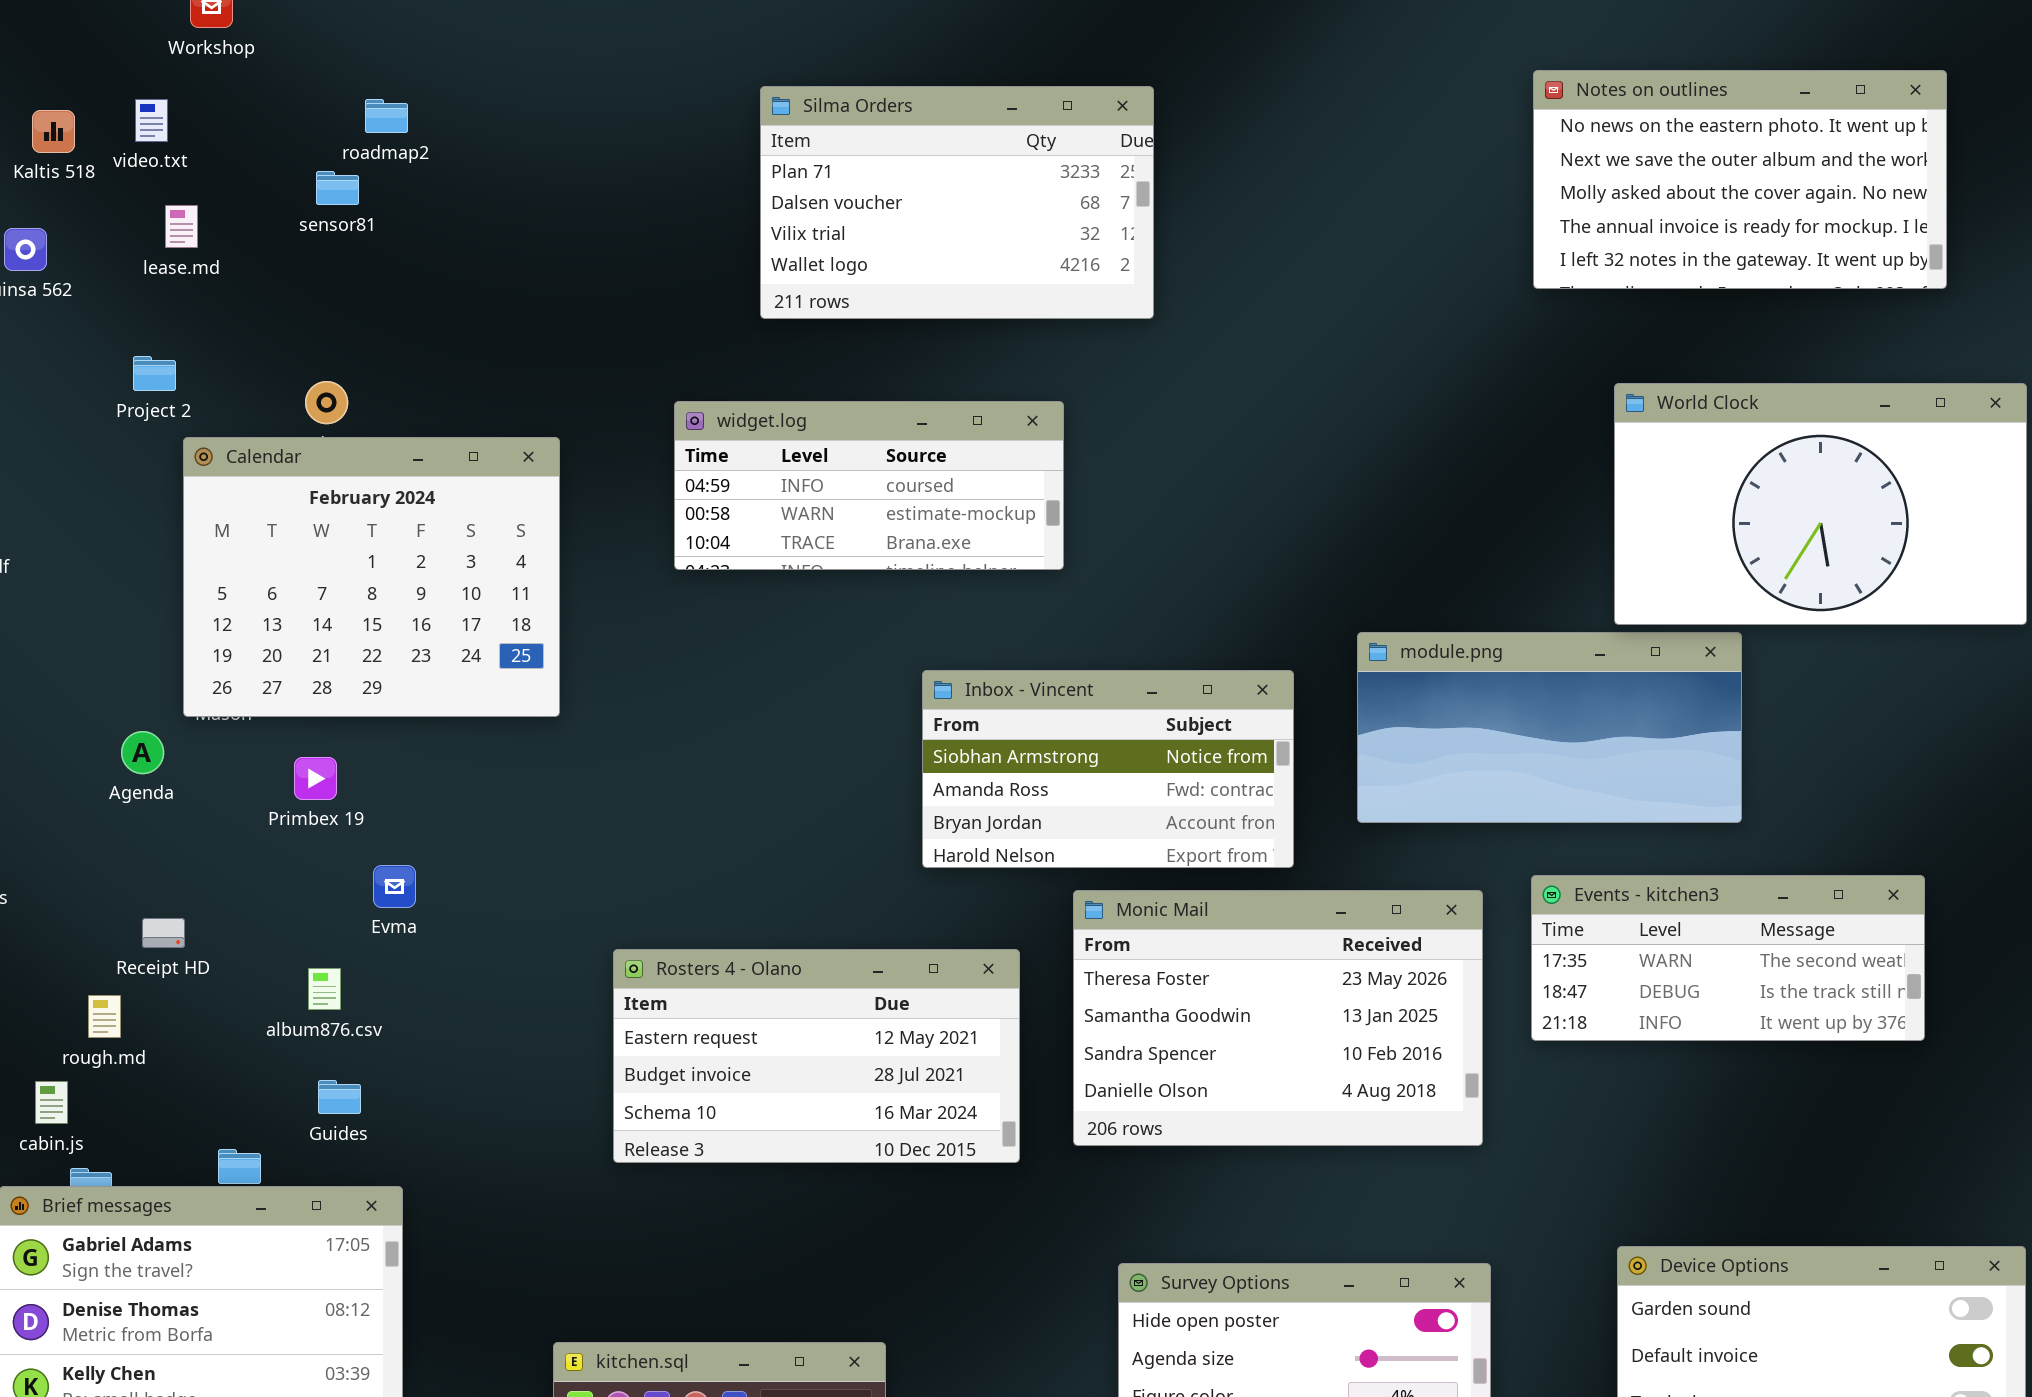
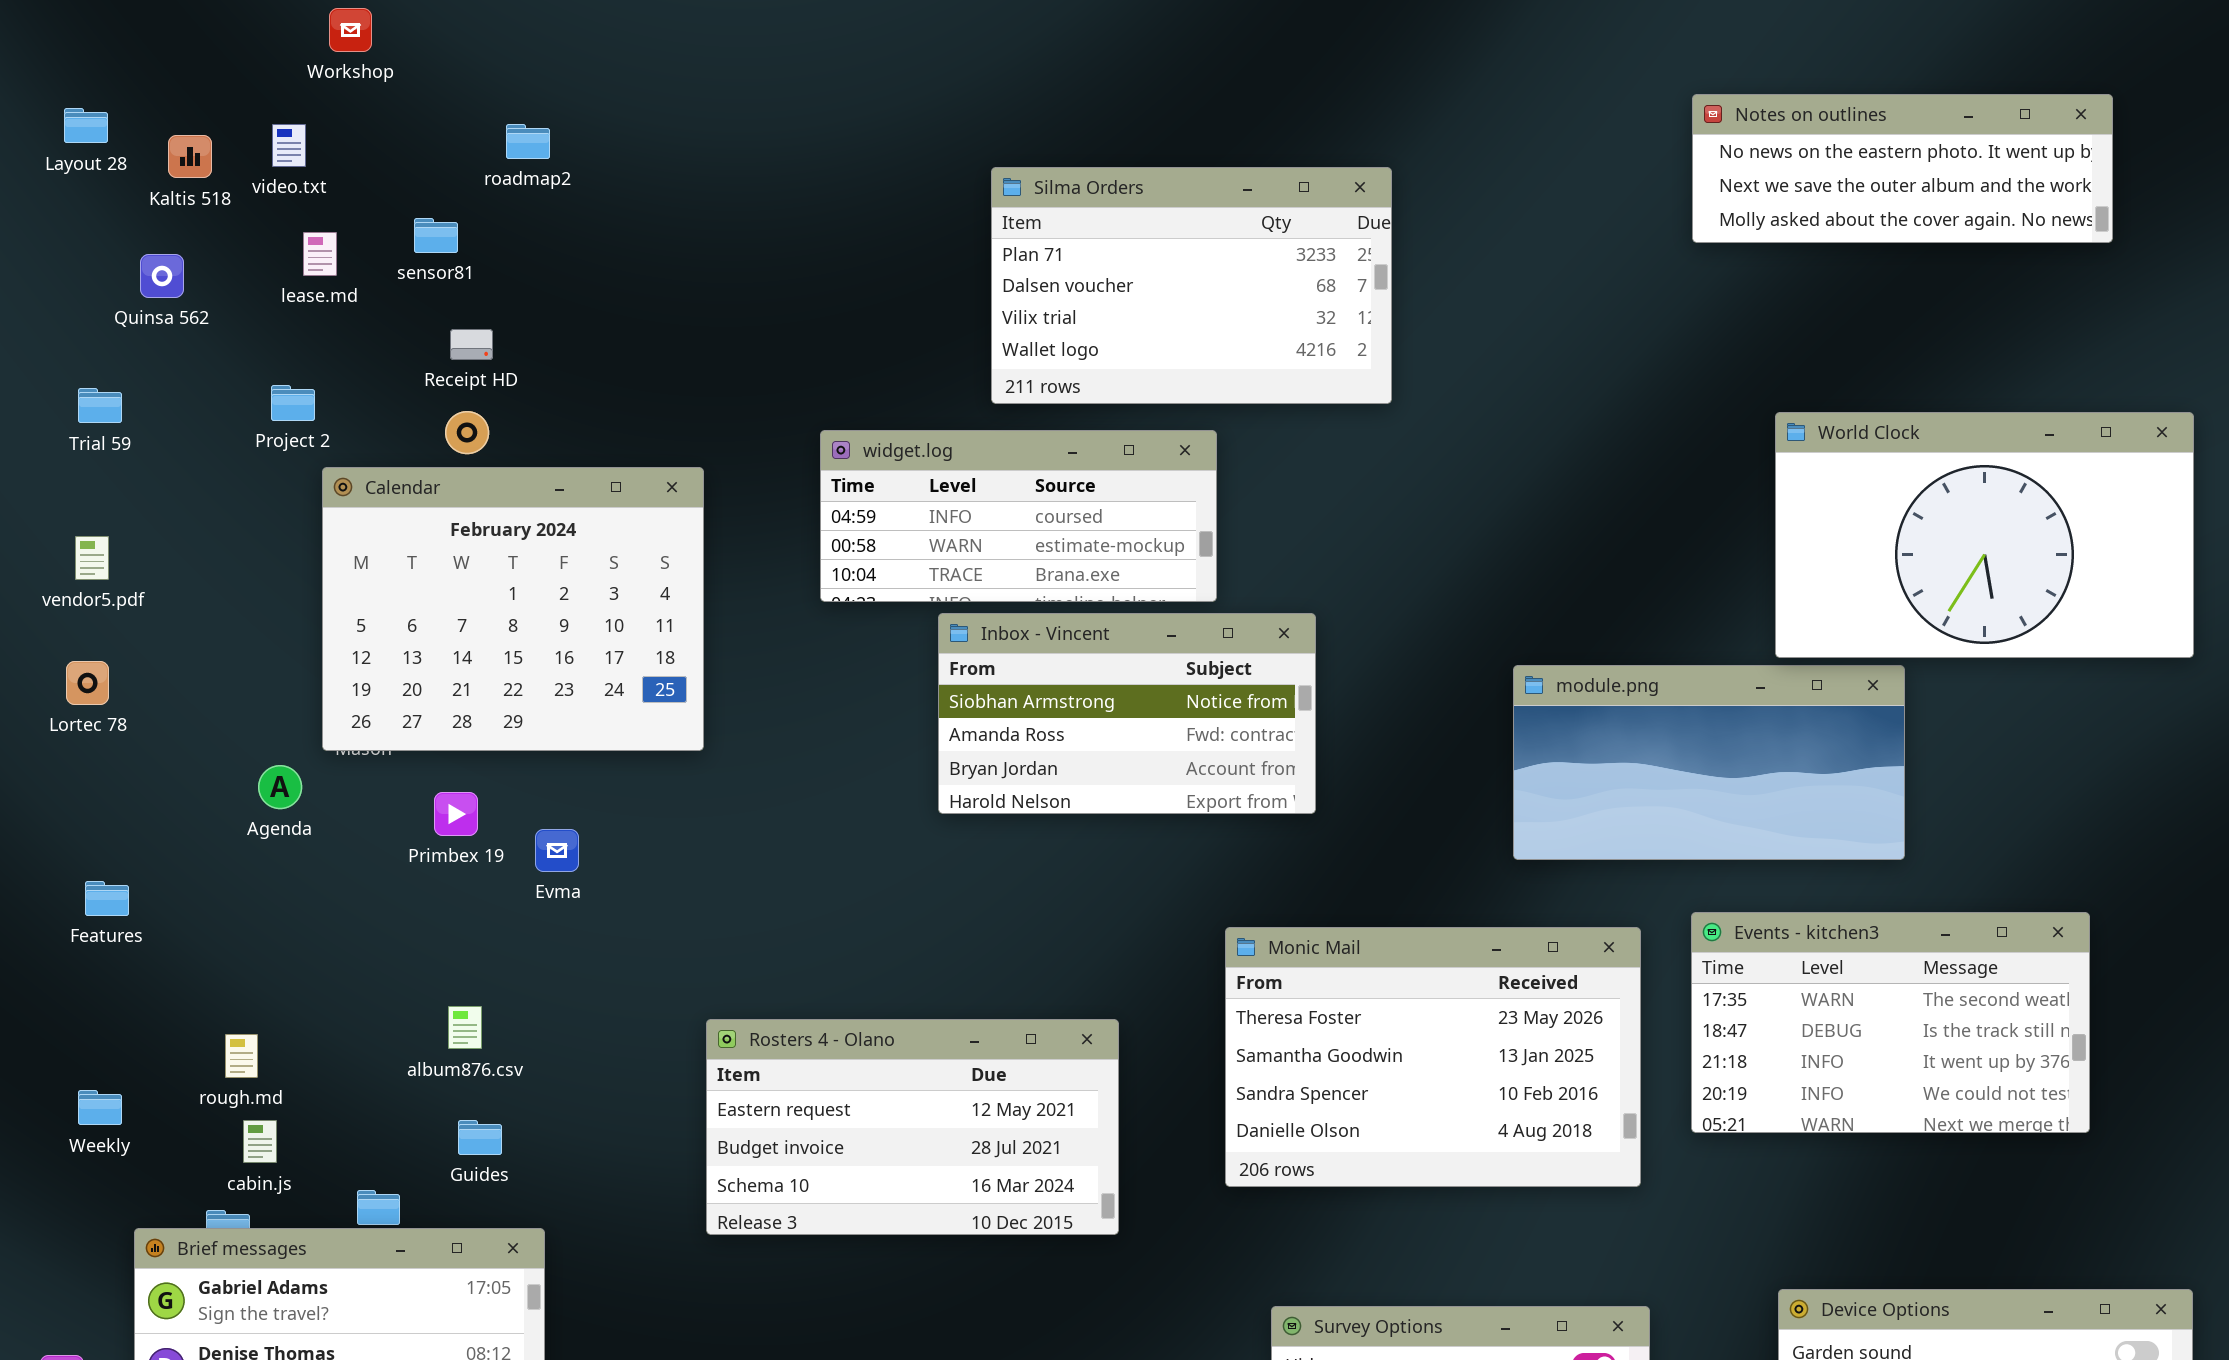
Notes on outlines: [1533,70,1947,289] -> [1692,94,2113,243], resized
Silma Orders: [760,86,1154,319] -> [991,167,1392,404], moved
sensor81: [316,171,359,205] -> [414,218,458,253], moved
Inbox - Vincent: [922,670,1294,868] -> [938,613,1316,814], moved
Evma: [373,865,416,908] -> [535,829,579,872], moved
Events - kitchen3: [1531,875,1925,1041] -> [1691,912,2090,1133], resized
Receipt HD: [142,918,185,948] -> [450,329,493,360], moved
Rosters 4 - Olano: [613,949,1020,1163] -> [706,1019,1119,1235], moved
cabin.js: [35,1081,68,1124] -> [243,1120,277,1163], moved

